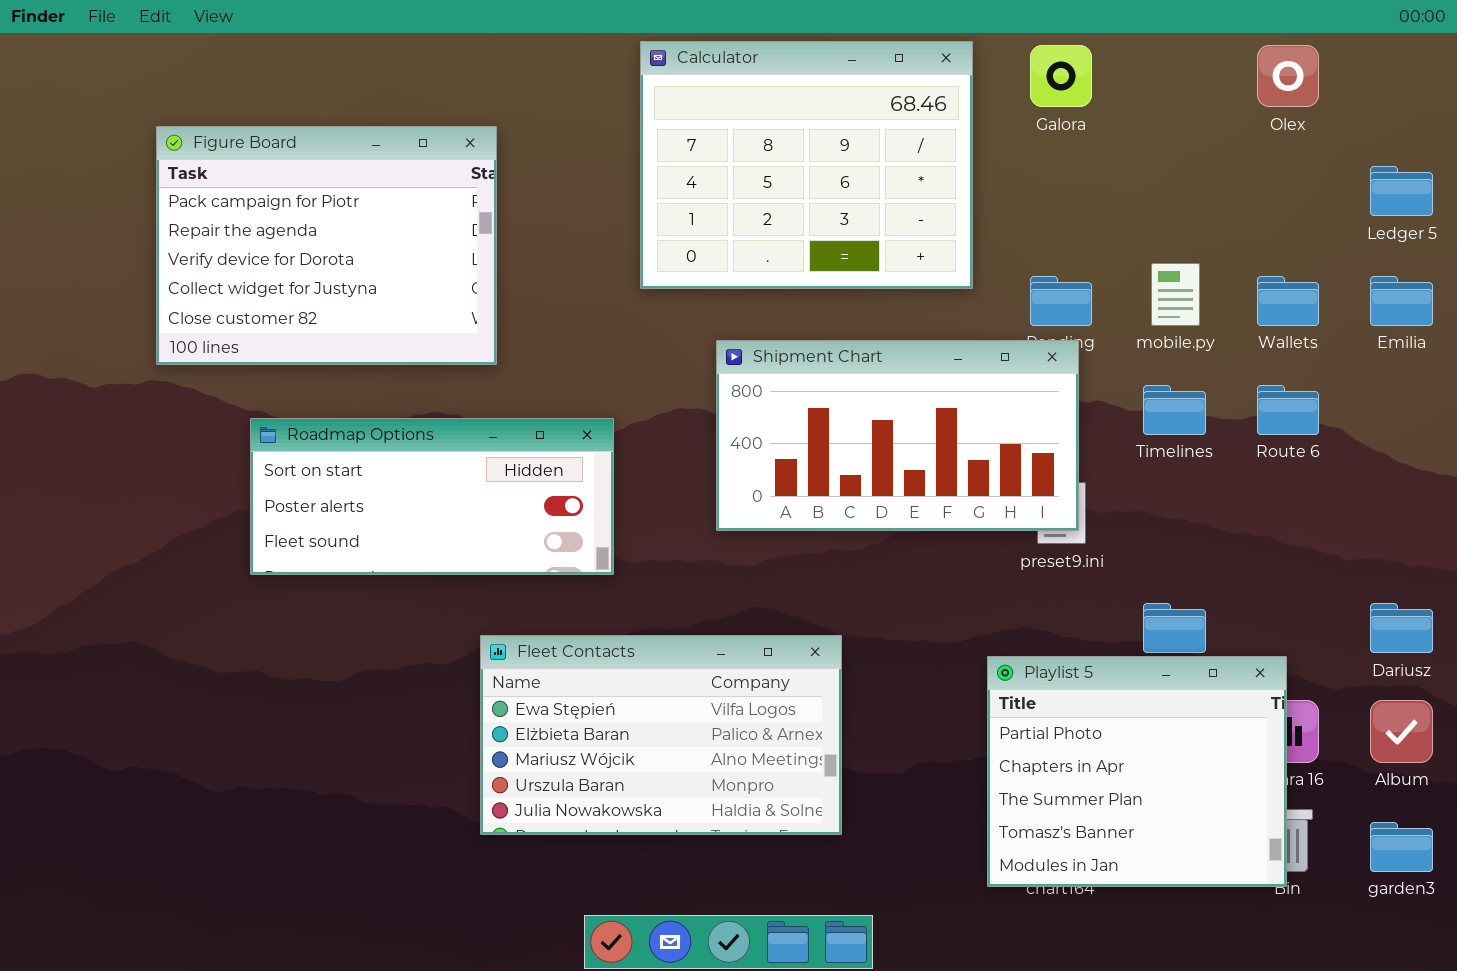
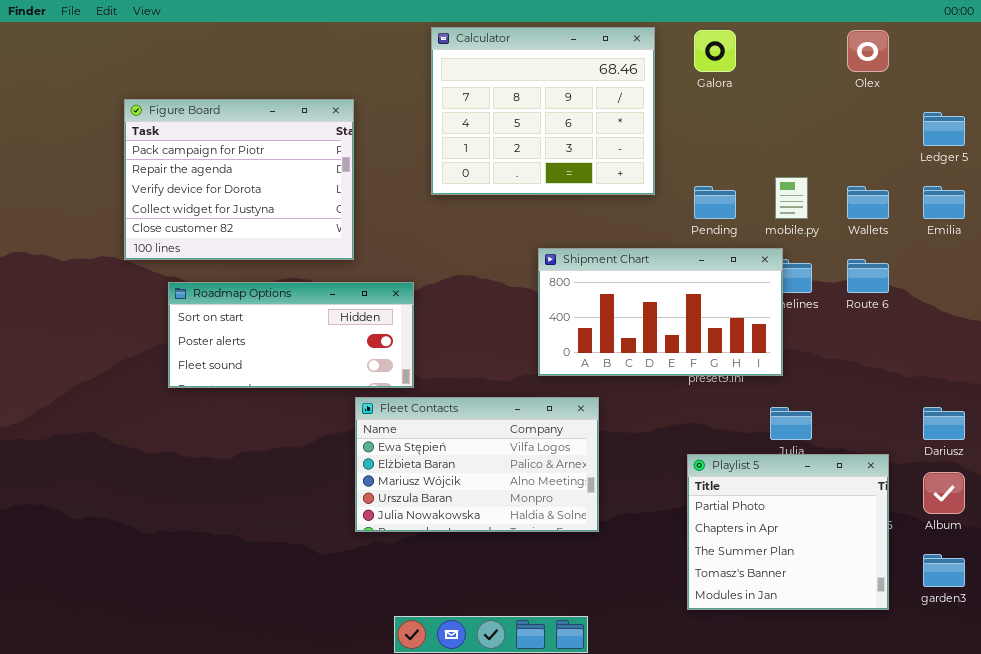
Figure Board: [156,126,497,365] -> [124,99,354,260], moved
Shipment Chart: [716,340,1079,531] -> [538,248,783,376], moved
Fleet Contacts: [480,635,842,835] -> [355,397,599,532], moved
Playlist 5: [987,656,1287,887] -> [687,454,889,610], moved

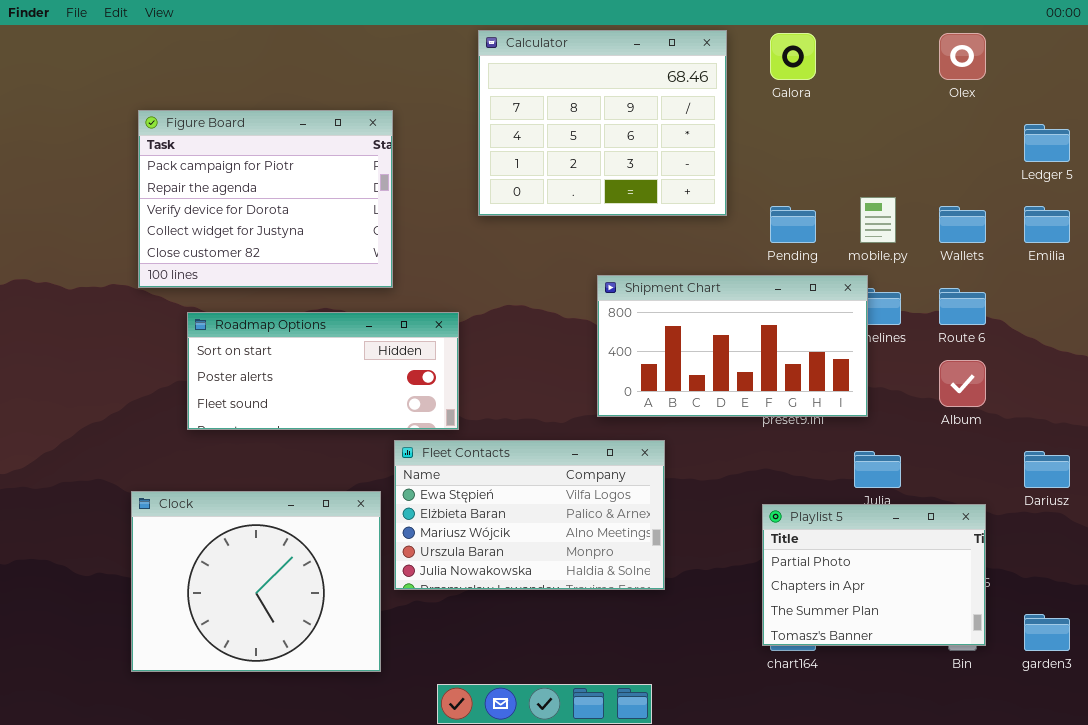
Clock: none -> [131,491,381,672], opened
Playlist 5: [687,454,889,610] -> [762,504,986,646], resized
Album: [923,472,965,514] -> [939,360,986,407], moved

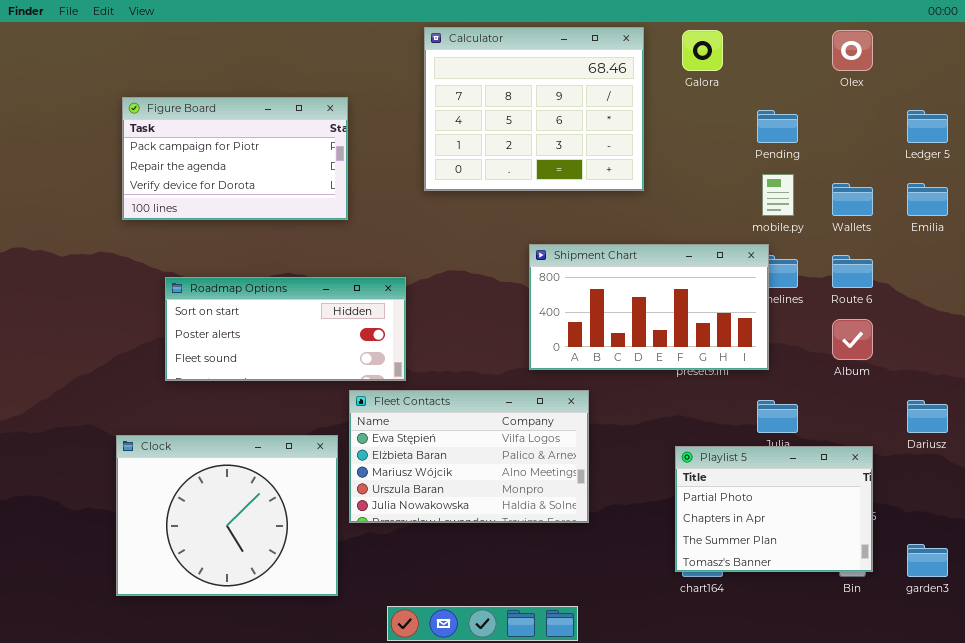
Figure Board: [138,110,393,288] -> [122,97,348,220], resized
Pending: [770,206,816,243] -> [757,110,798,143], moved

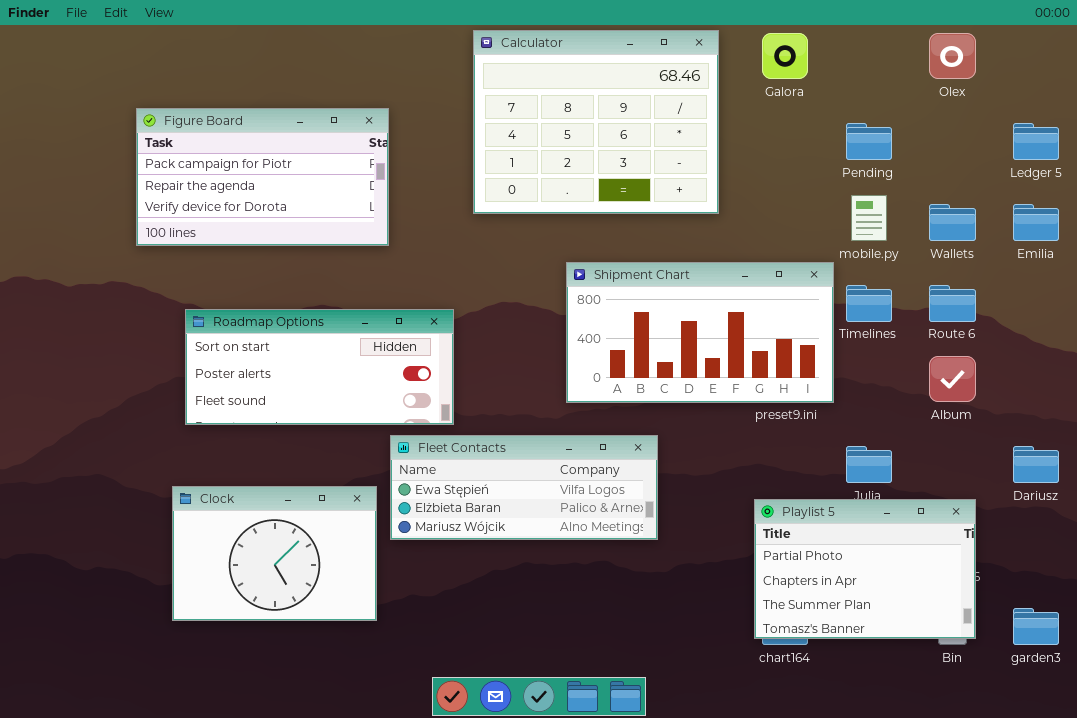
Shipment Chart: [529,244,769,370] -> [566,262,834,403], moved
Fleet Contacts: [349,390,589,523] -> [390,435,658,540], resized
Clock: [116,435,338,596] -> [172,486,377,621], resized

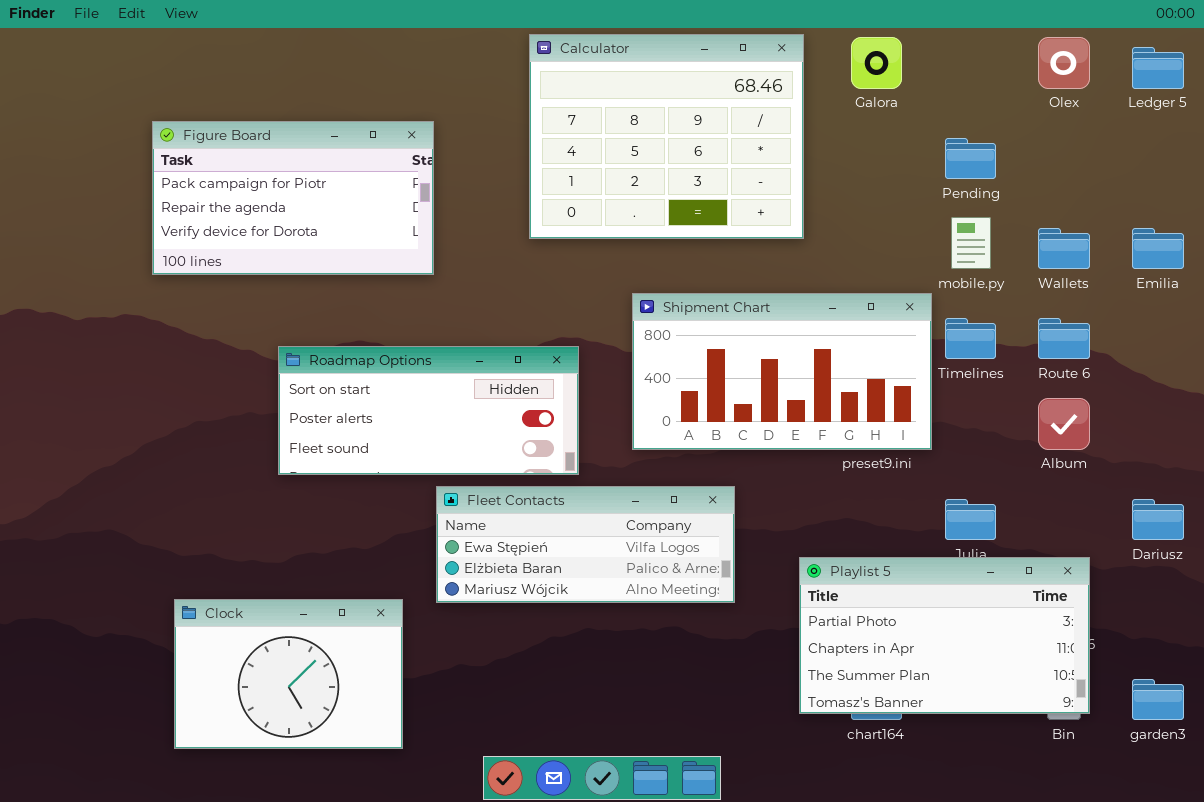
Ledger 5: [1013,123,1059,160] -> [1132,47,1184,89], moved
Roadmap Options: [185,309,454,425] -> [278,346,579,475], moved
Clock: [172,486,377,621] -> [174,599,403,749], moved
Playlist 5: [754,499,976,639] -> [799,557,1090,714], resized

